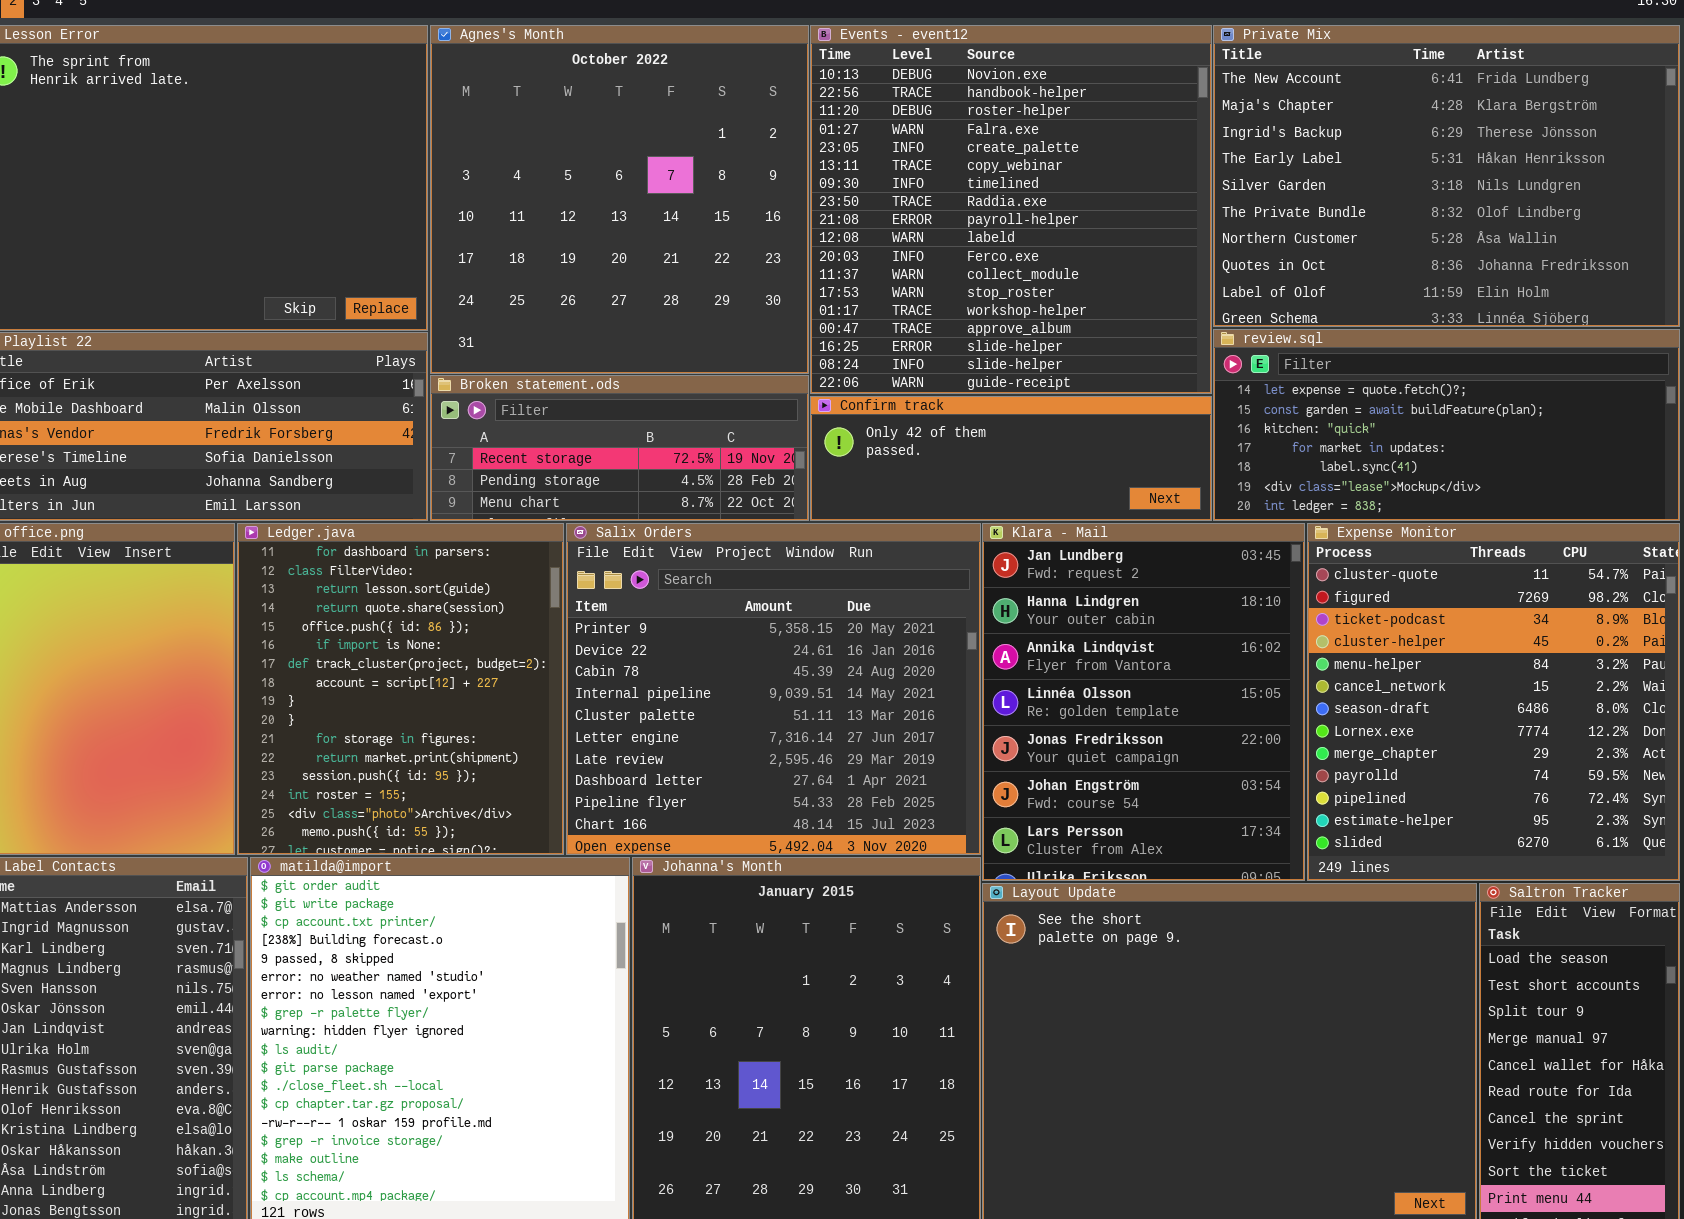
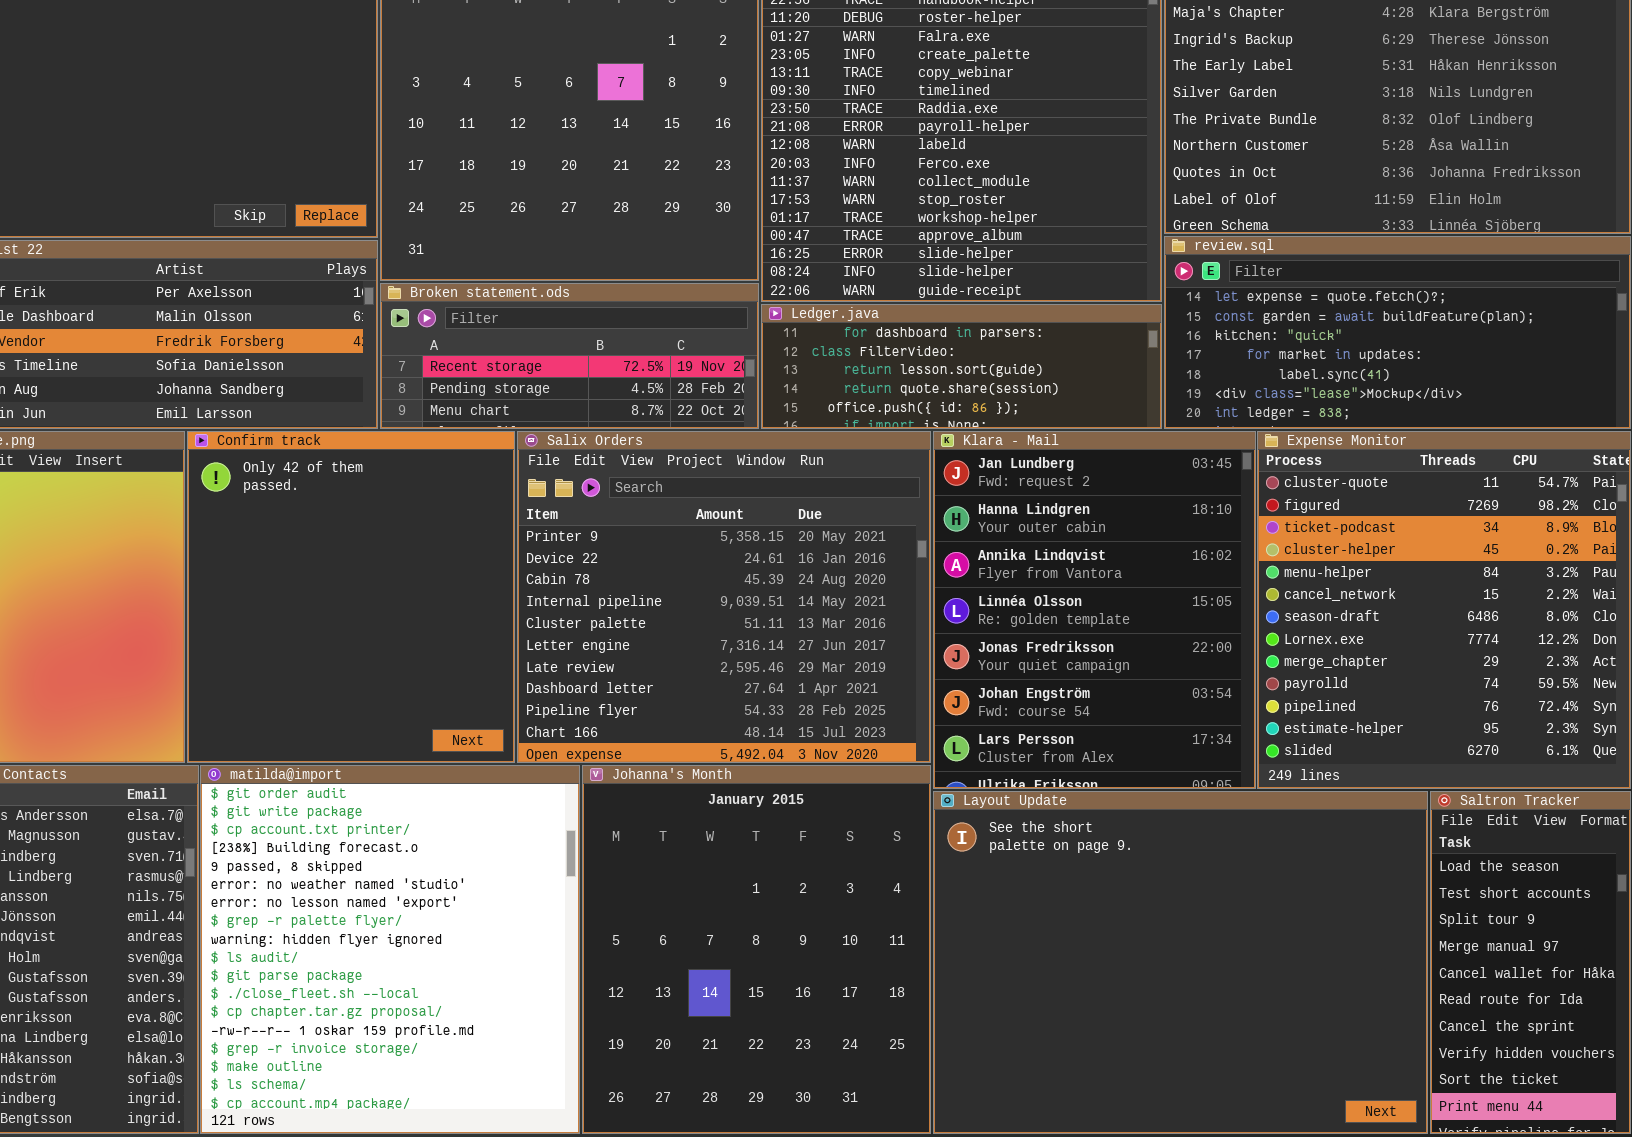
Confirm track: [810,396,1212,521] -> [187,431,515,763], moved, resized
Ledger.java: [237,523,564,855] -> [761,304,1162,429], moved, resized

